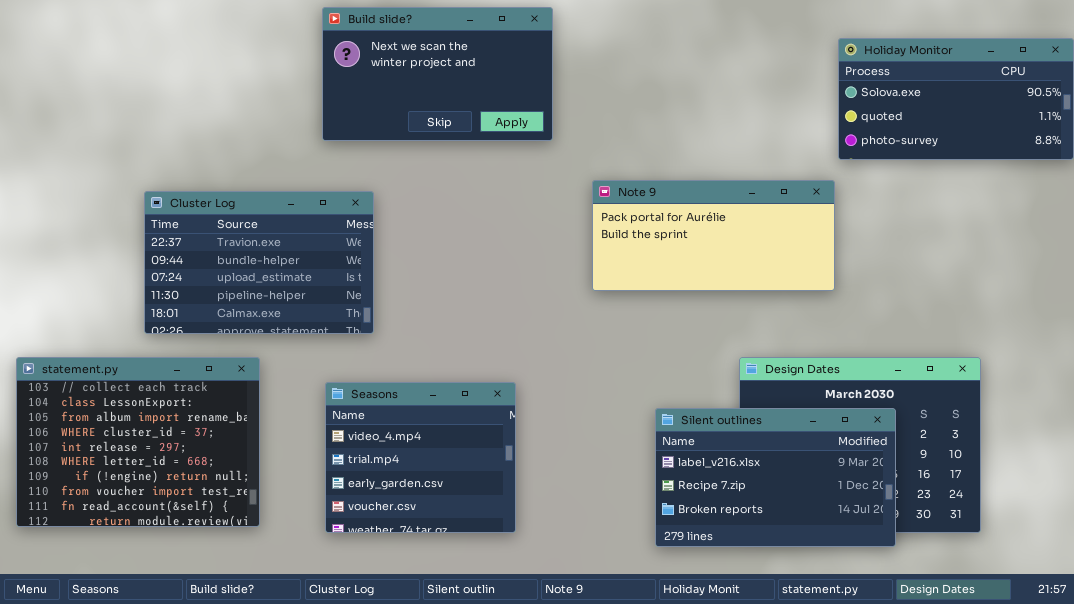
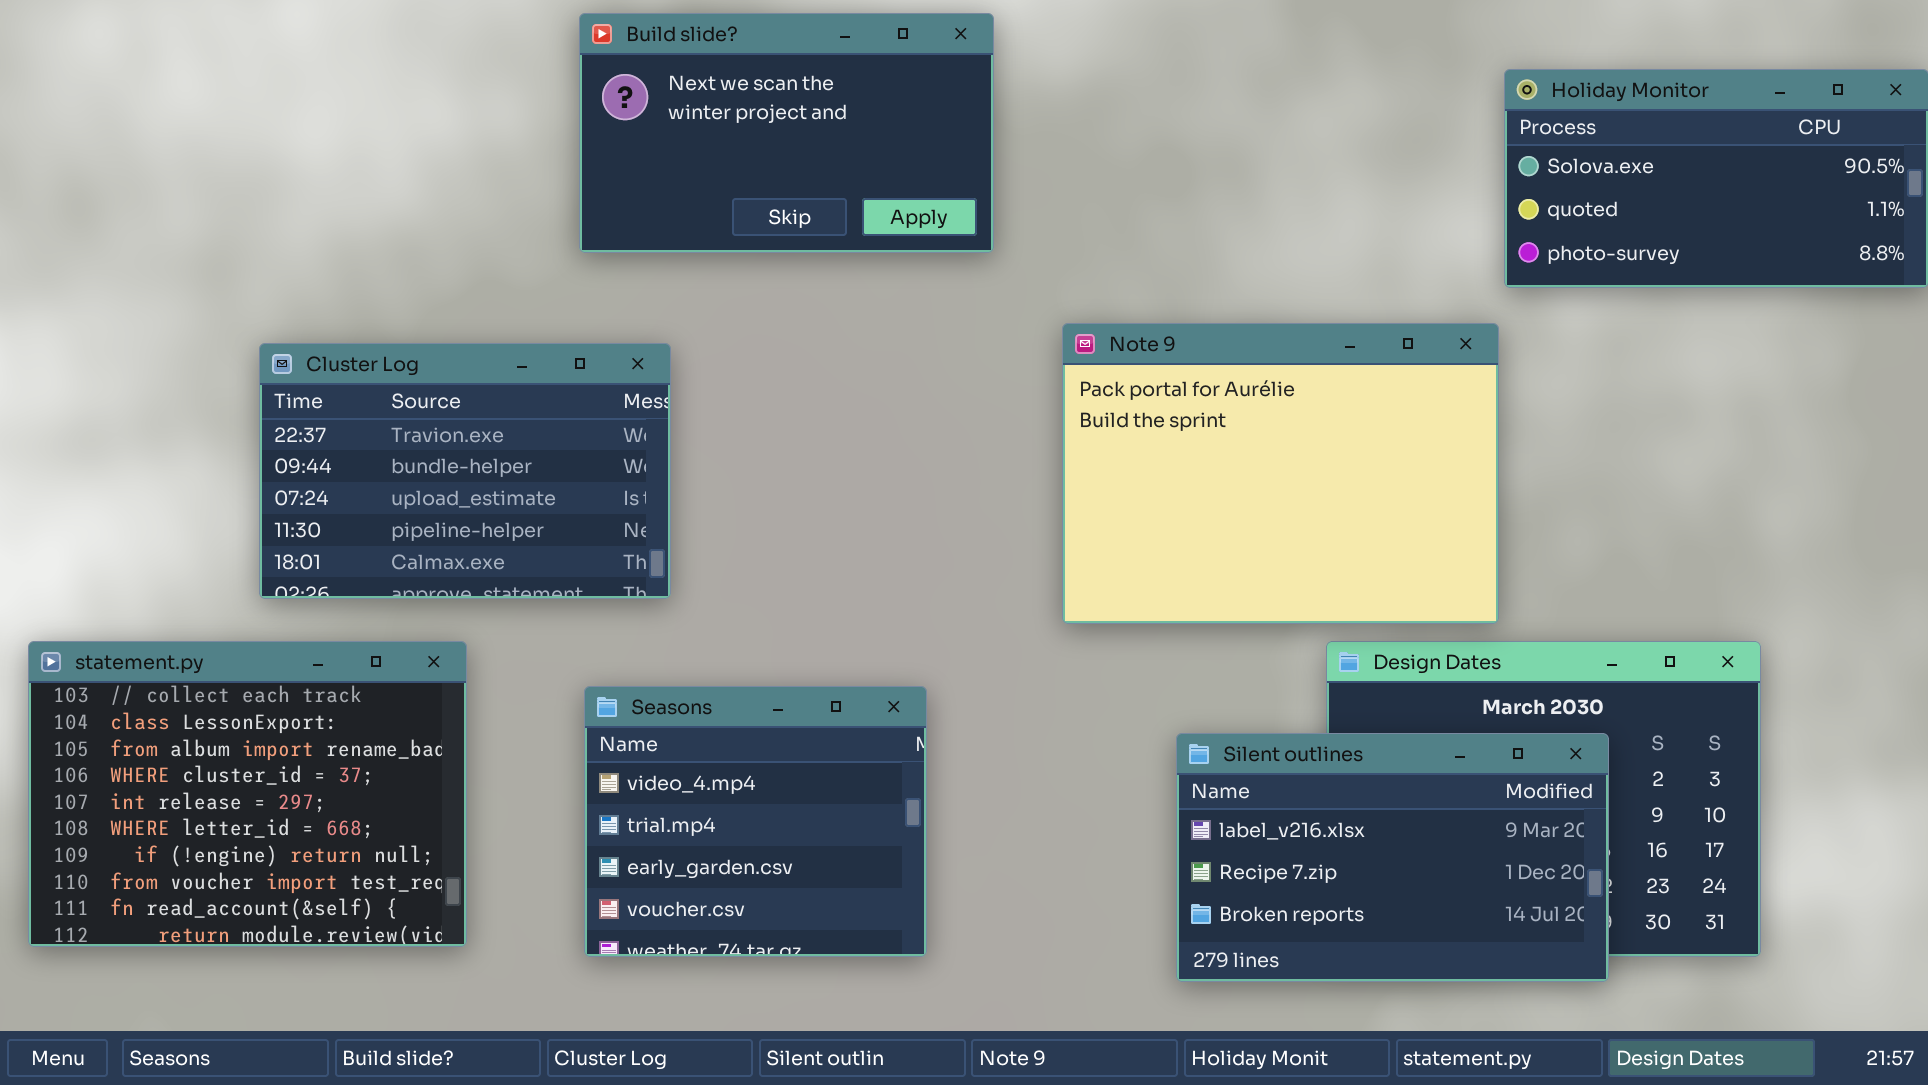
Note 9: [592,180,835,291] -> [1062,323,1499,624], resized

